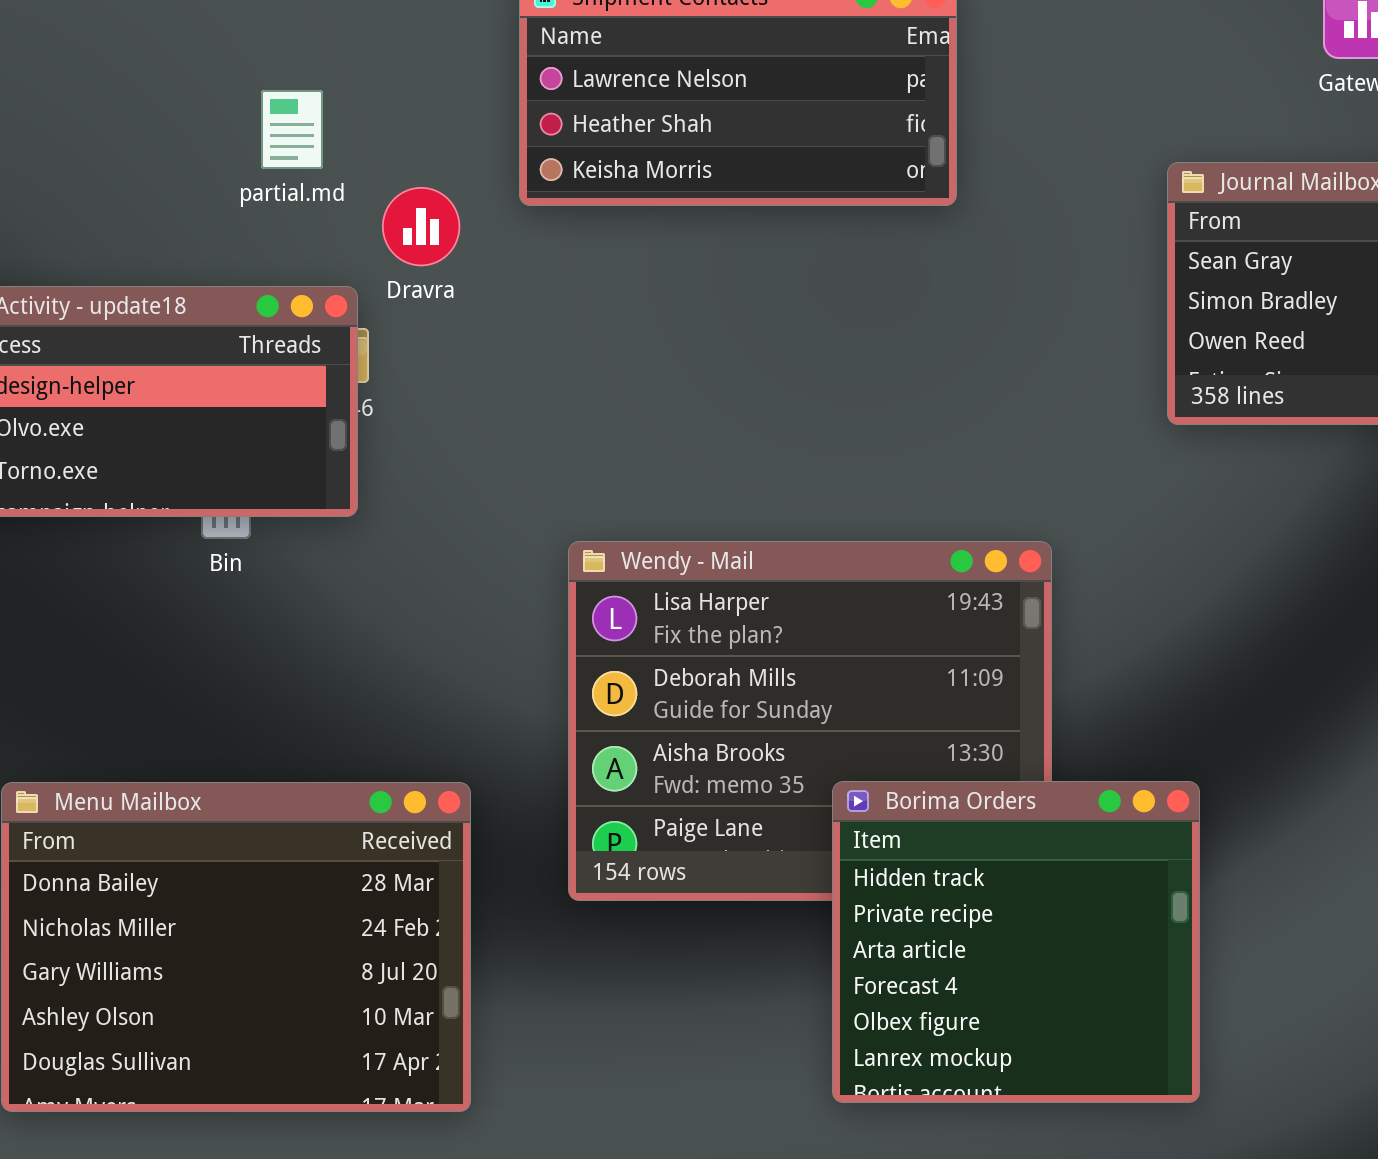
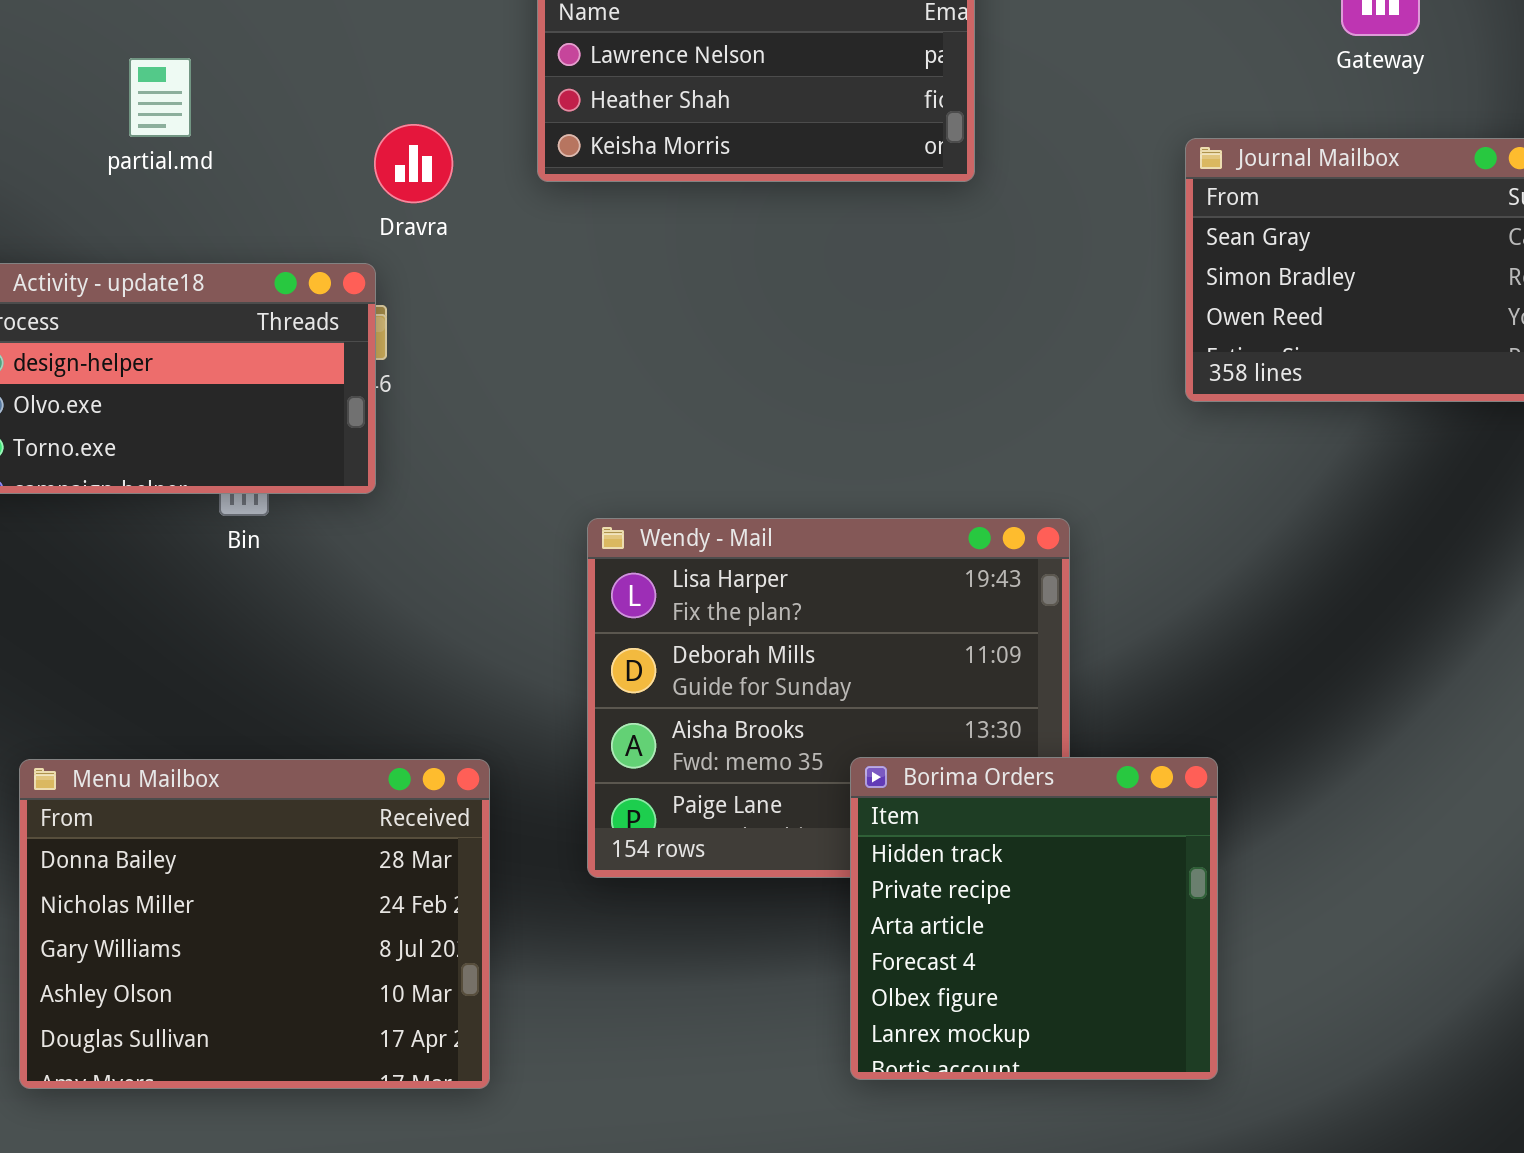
partial.md: [261,90,323,169] -> [129,58,191,137], moved
Dravra: [382,187,460,266] -> [374,124,453,203], moved

